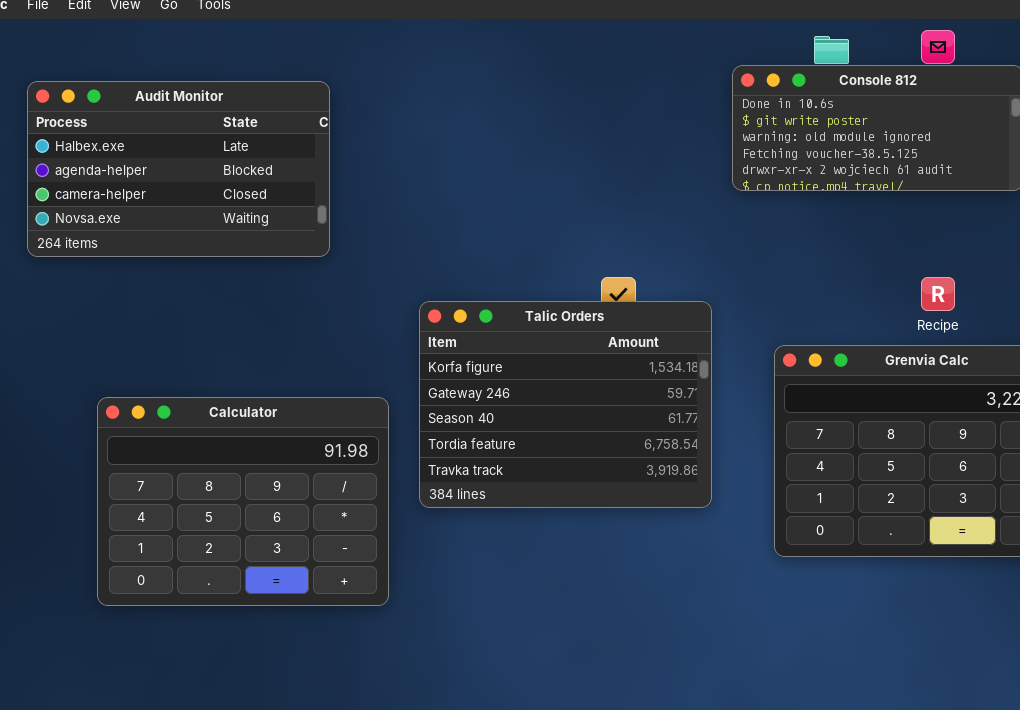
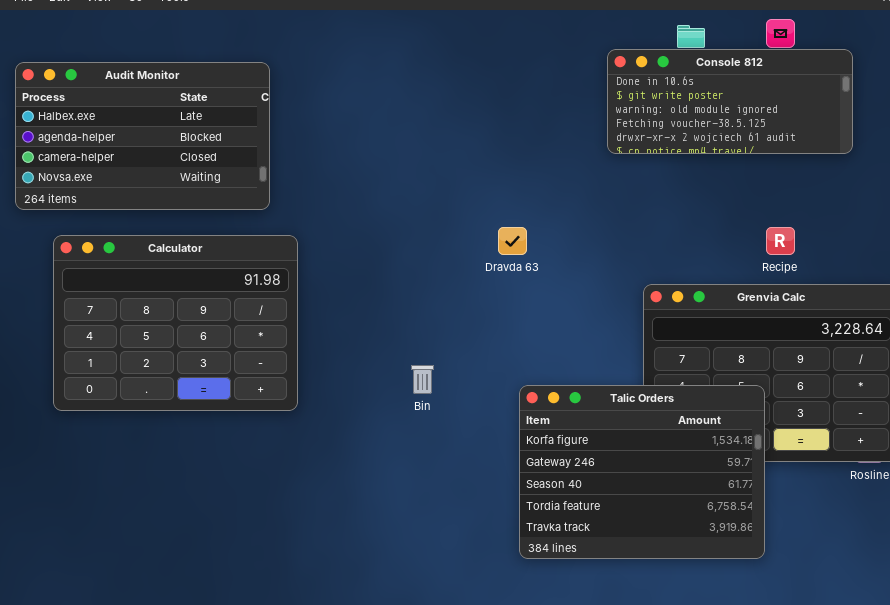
Talic Orders: [419,301,712,508] -> [519,385,765,559], moved
Calculator: [97,397,389,606] -> [53,235,298,411], moved

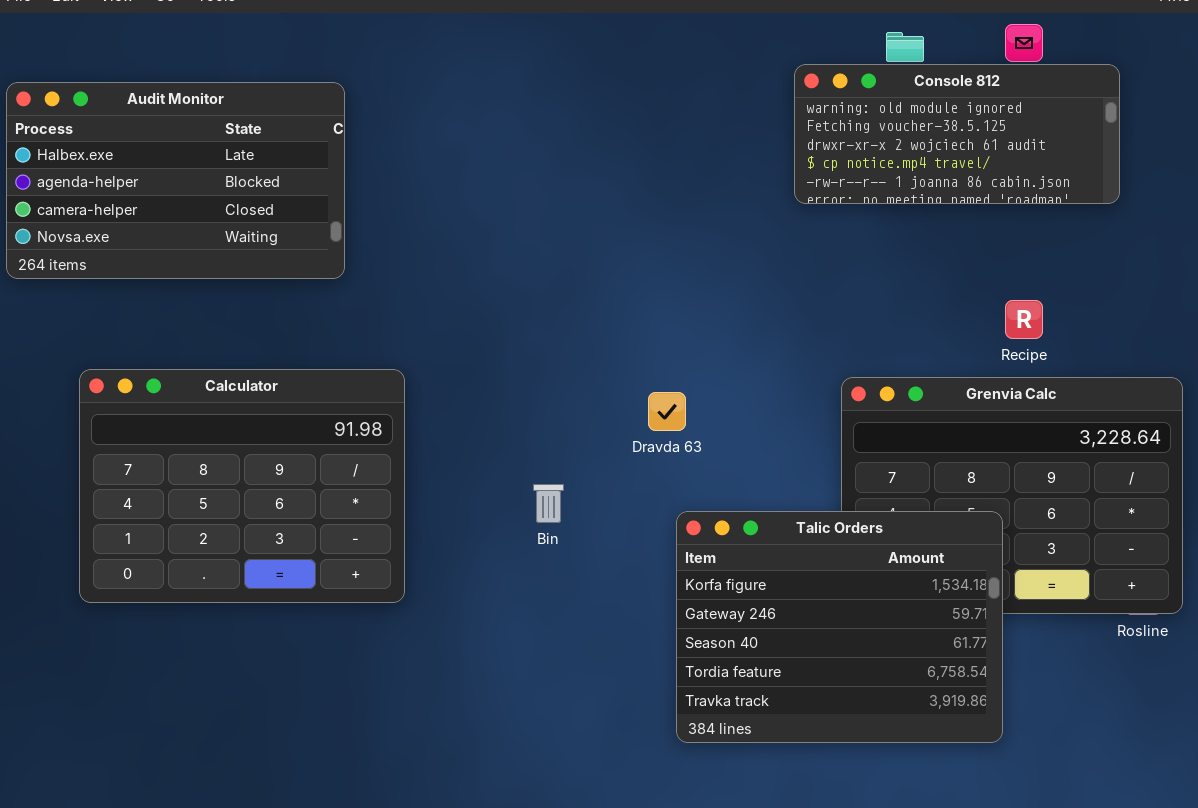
Console 812: [607,49,853,154] -> [794,64,1120,204], scrolled down 2 rows
Dravda 63: [498,227,527,255] -> [648,392,686,431], moved
Calculator: [53,235,298,411] -> [79,369,405,603], moved

